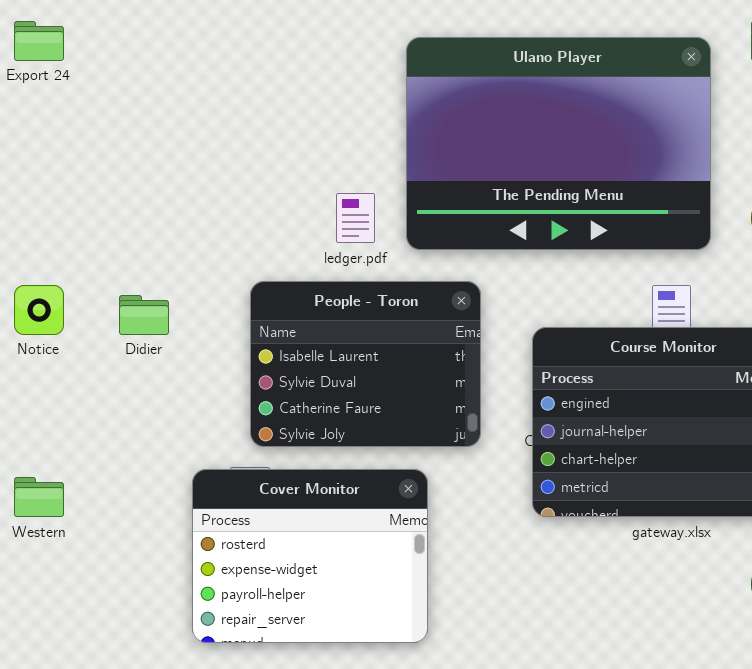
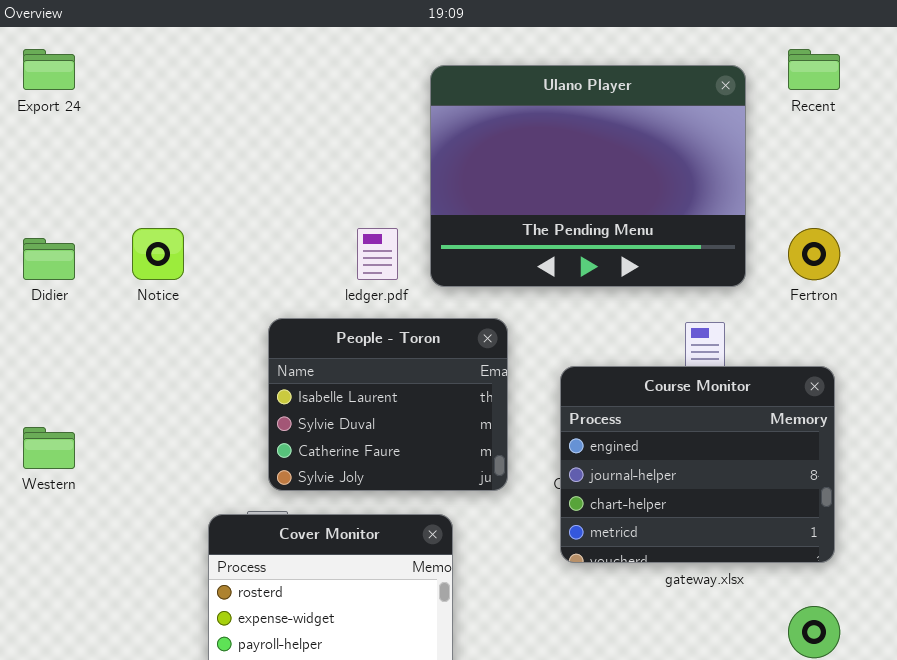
Notice: [14,285,64,335] -> [132,228,184,280], moved
Didier: [119,295,169,335] -> [23,238,75,280], moved
Western: [14,477,64,517] -> [23,427,75,469], moved

